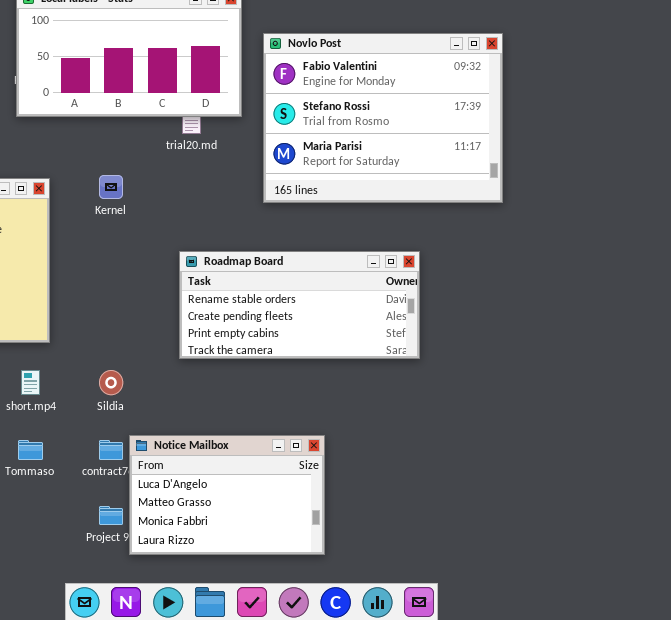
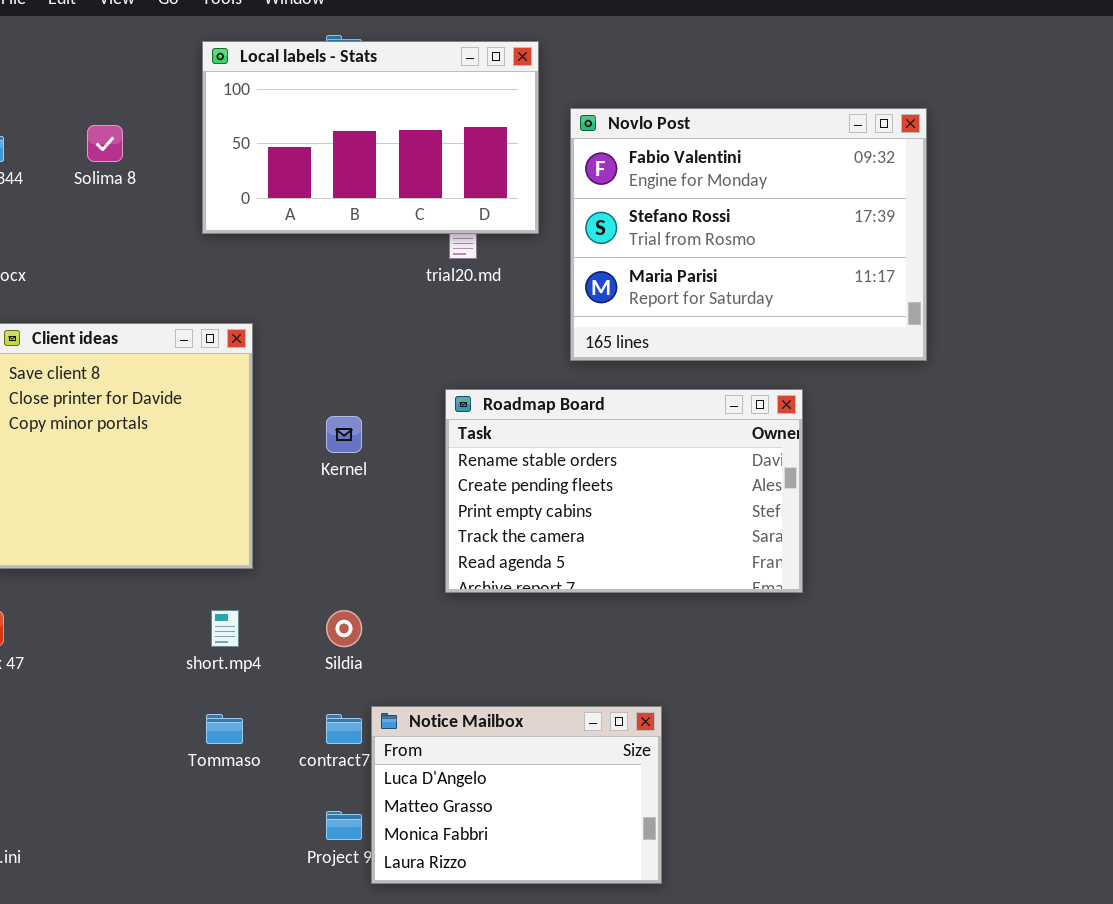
Kernel: [99,175,123,199] -> [326,416,362,453], moved
Roadmap Board: [179,251,420,359] -> [445,389,803,593], resized

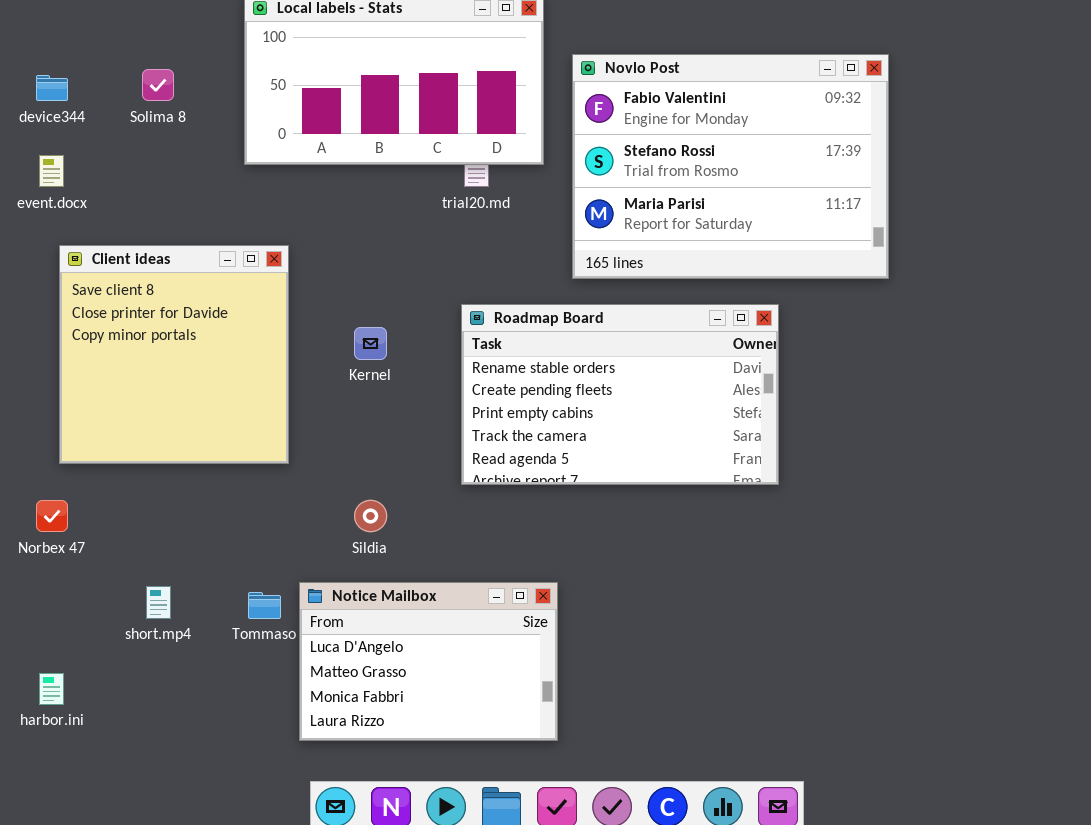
short.mp4: [211,610,239,647] -> [146,586,171,619], moved
Notice Mailbox: [371,706,662,884] -> [299,582,558,741], moved

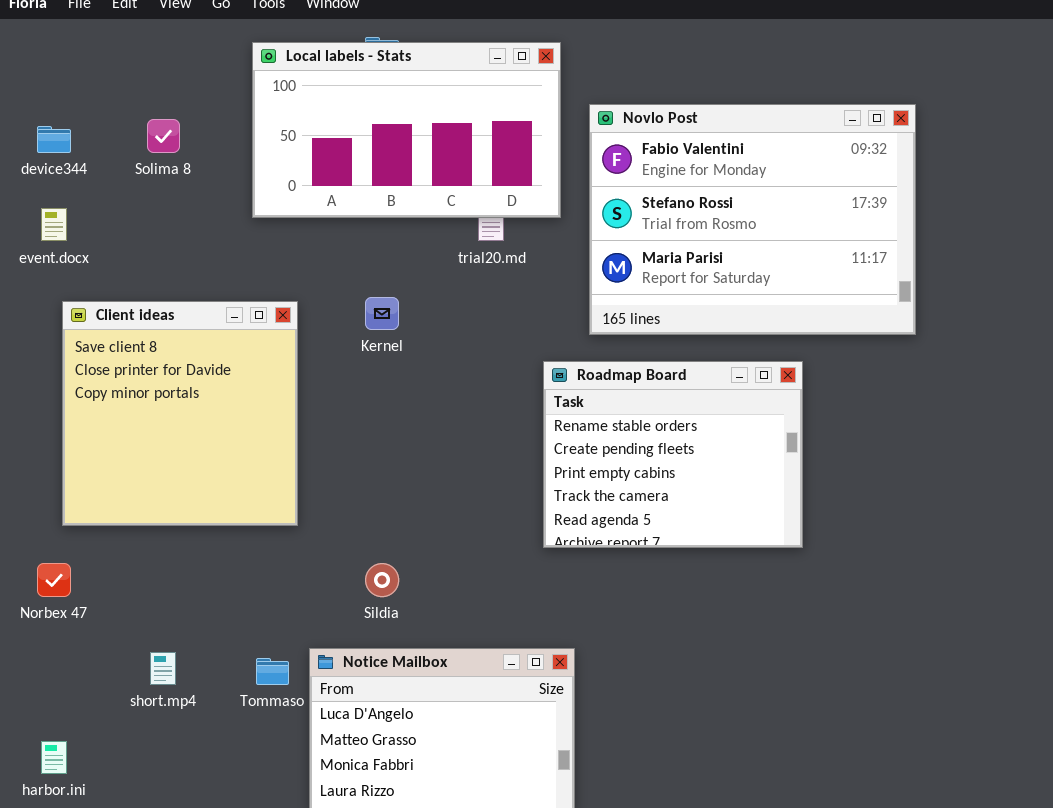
Roadmap Board: [461,304,779,485] -> [543,361,803,548], resized
Kernel: [354,327,387,360] -> [365,297,399,330], moved

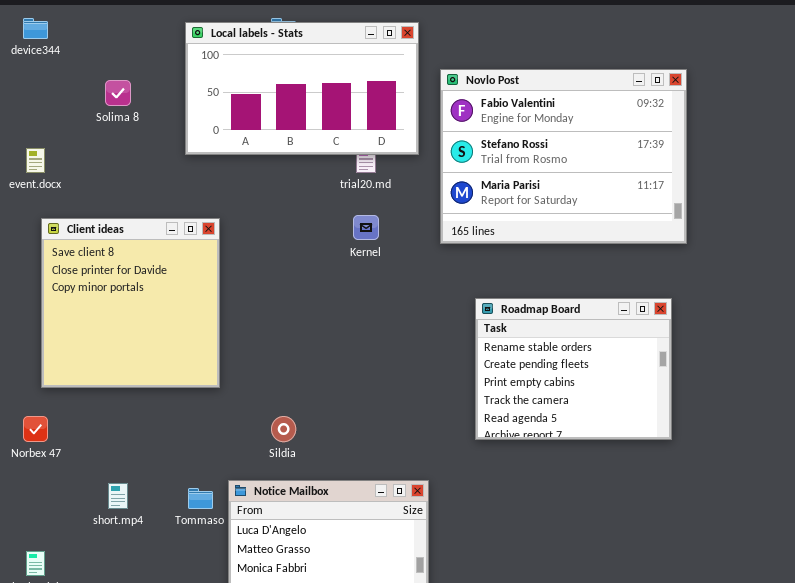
device344: [37,126,71,153] -> [23,18,48,39], moved
Kernel: [365,297,399,330] -> [353,215,379,240], moved
Roadmap Board: [543,361,803,548] -> [475,298,672,440], moved

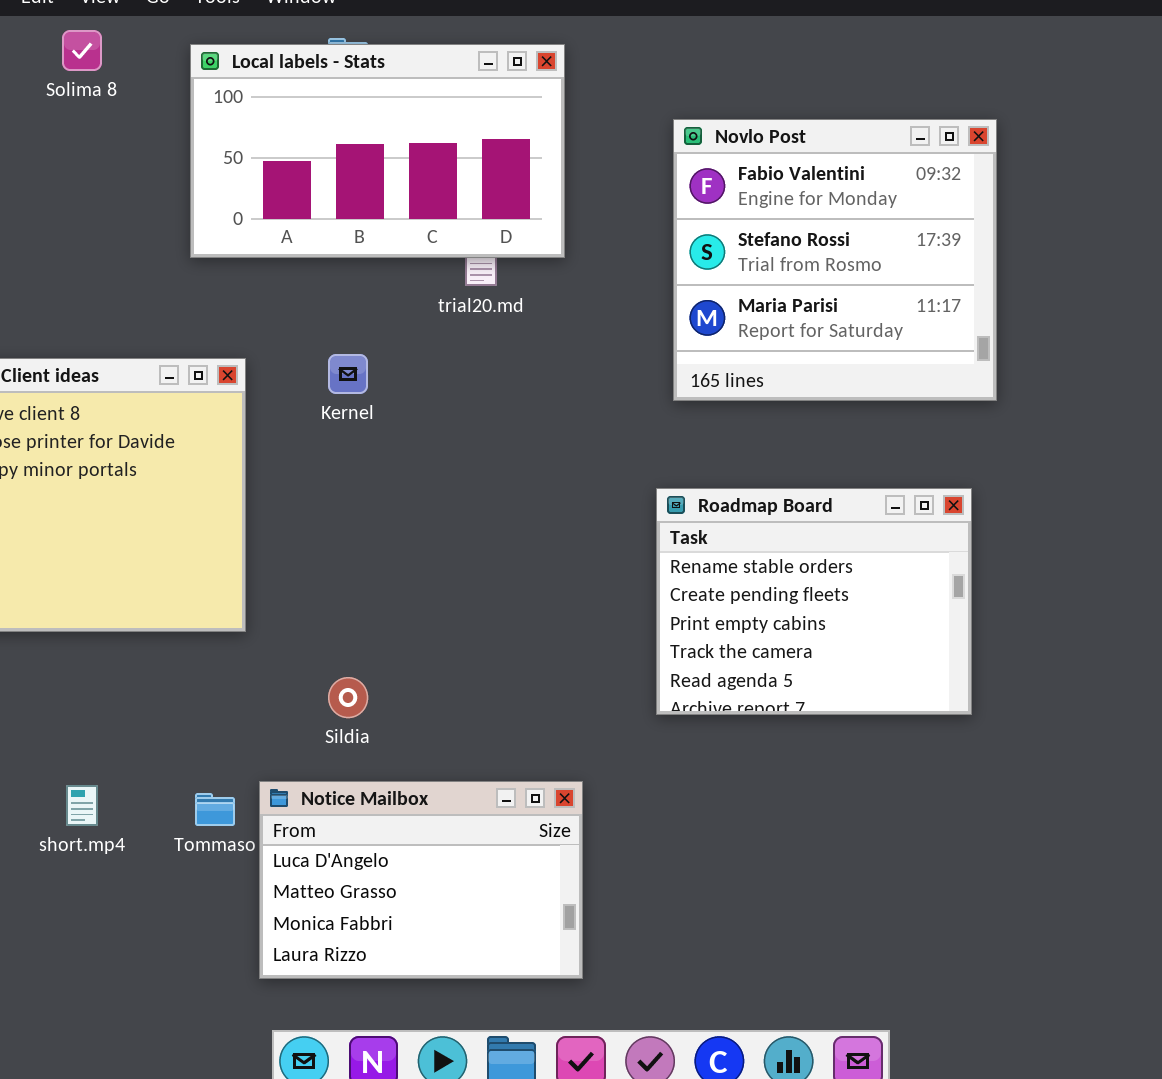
Novlo Post: [440,69,687,244] -> [673,119,997,401], resized
Solima 8: [105,80,131,106] -> [62,30,102,71], moved
Kernel: [353,215,379,240] -> [328,354,368,394], moved

